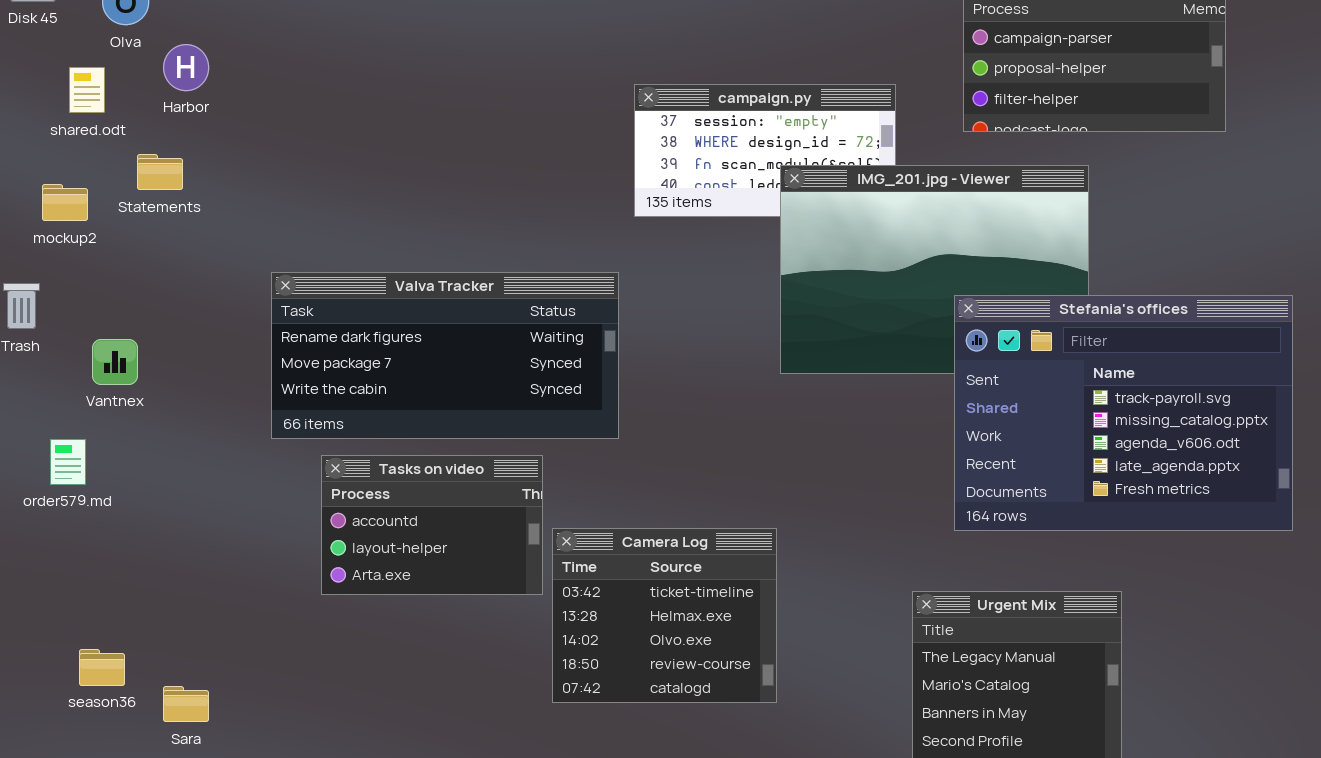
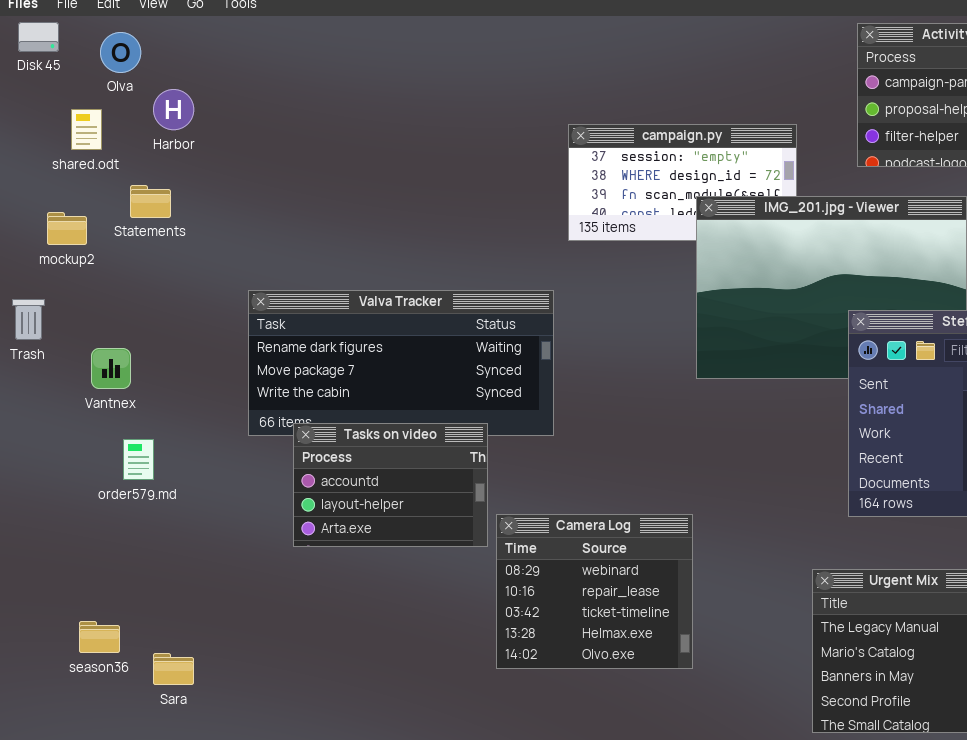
order579.md: [50,439,86,485] -> [123,439,154,480], moved
Tasks on video: [321,455,543,595] -> [293,423,488,547], moved
Camera Log: [552,528,777,703] -> [496,514,693,669], scrolled up 2 rows

